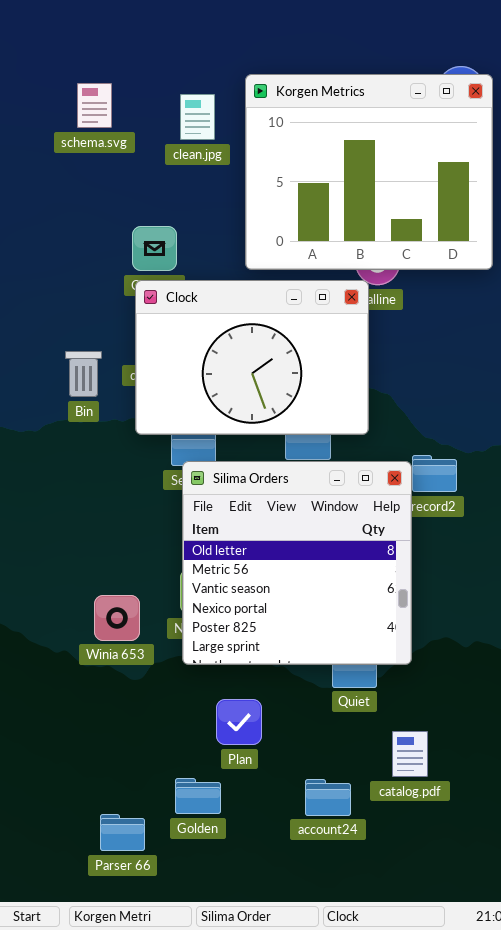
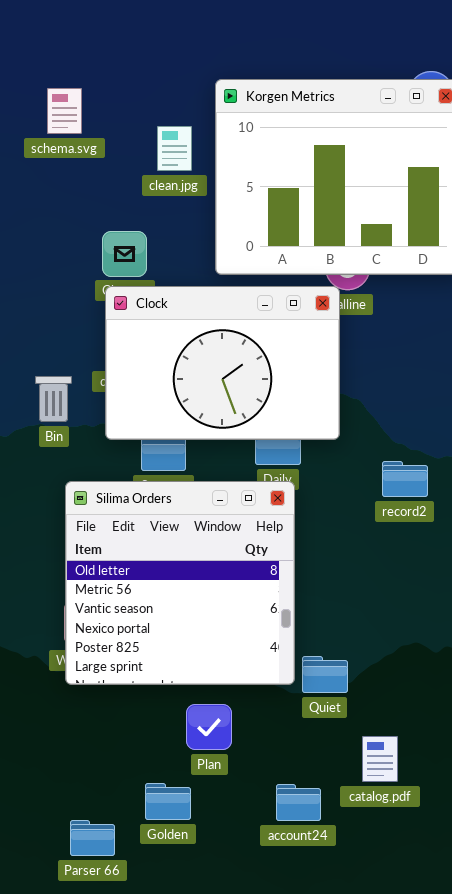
clean.jpg: [180,94,215,140] -> [157,126,192,171], moved
Bin: [65,351,102,397] -> [35,376,72,422], moved
Silima Orders: [182,461,412,665] -> [65,481,295,685], moved

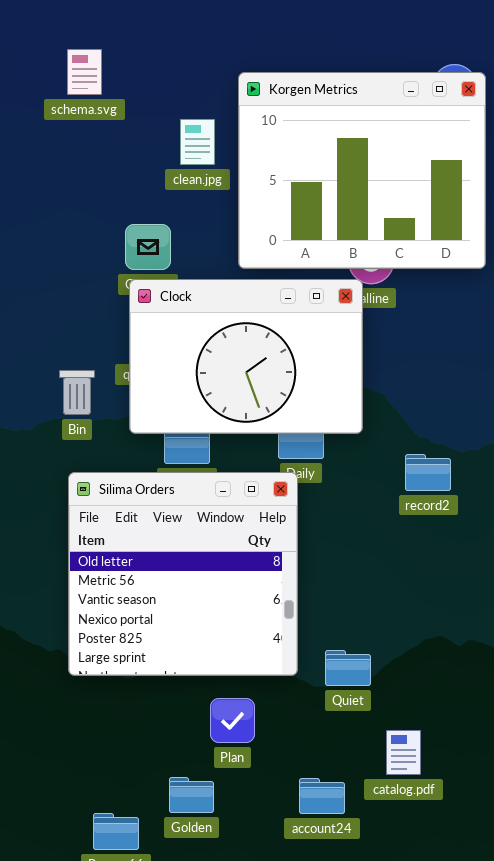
schema.svg: [47,88,82,134] -> [67,49,102,95], moved
Silima Orders: [65,481,295,685] -> [68,472,298,676], moved

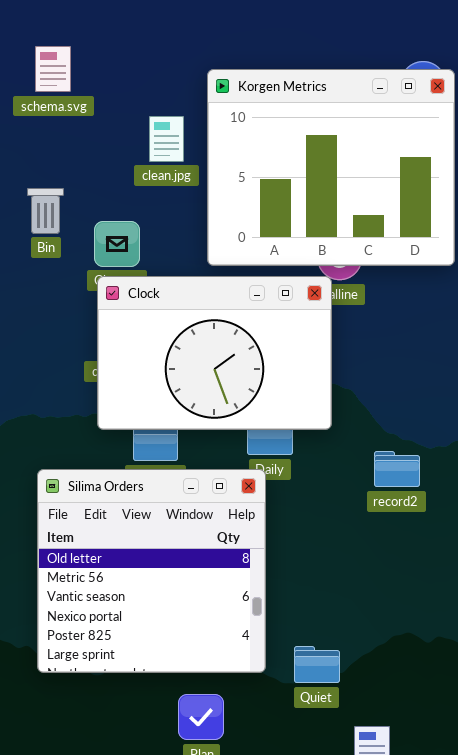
Bin: [59,370,95,415] -> [27,188,64,234], moved

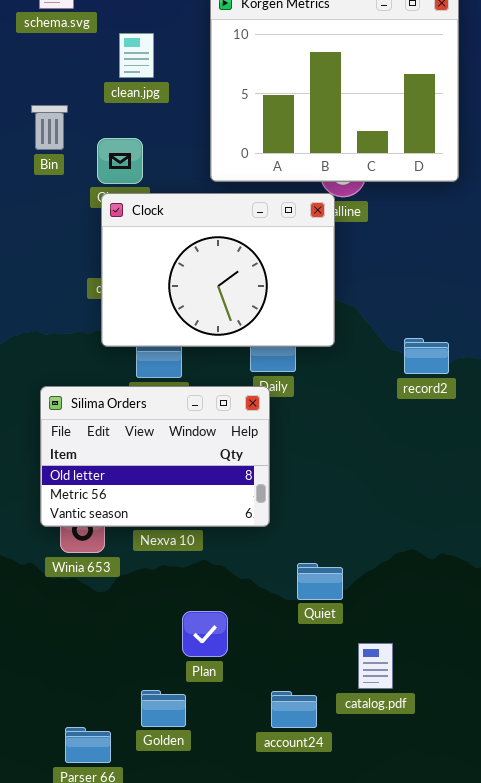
clean.jpg: [149,116,184,162] -> [119,33,154,78], moved
record2: [374,451,420,487] -> [404,338,449,374], moved
Silima Orders: [37,469,266,673] -> [40,386,270,527], resized

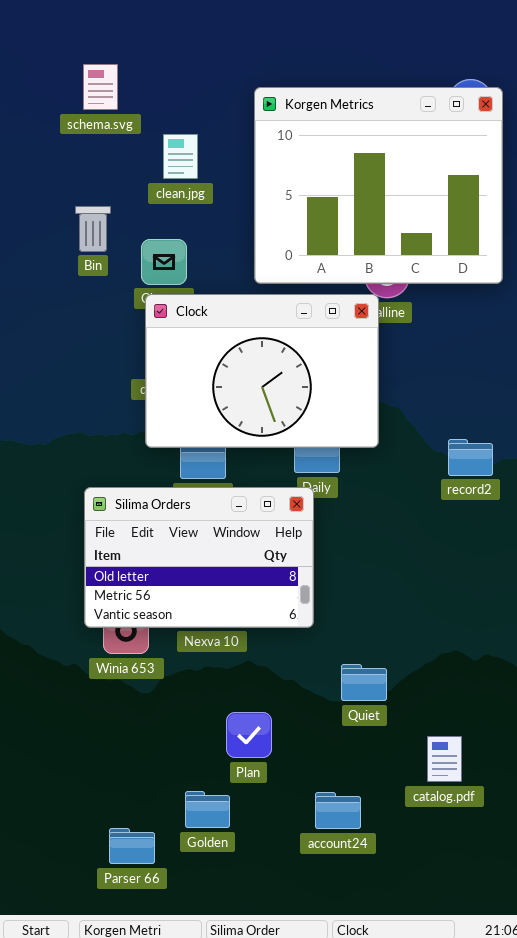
catalog.pdf: [358,643,393,689] -> [427,736,462,782], moved

